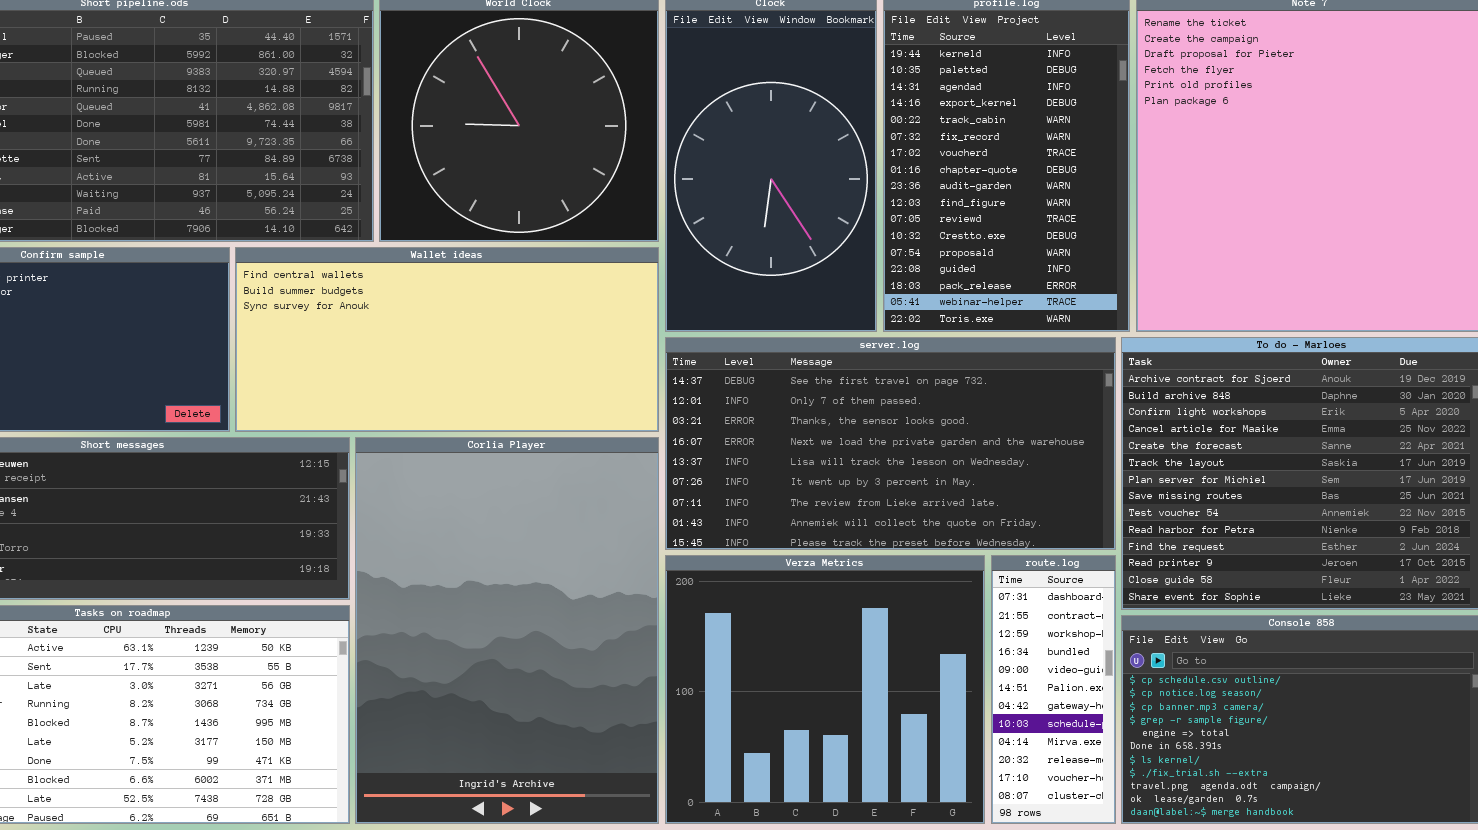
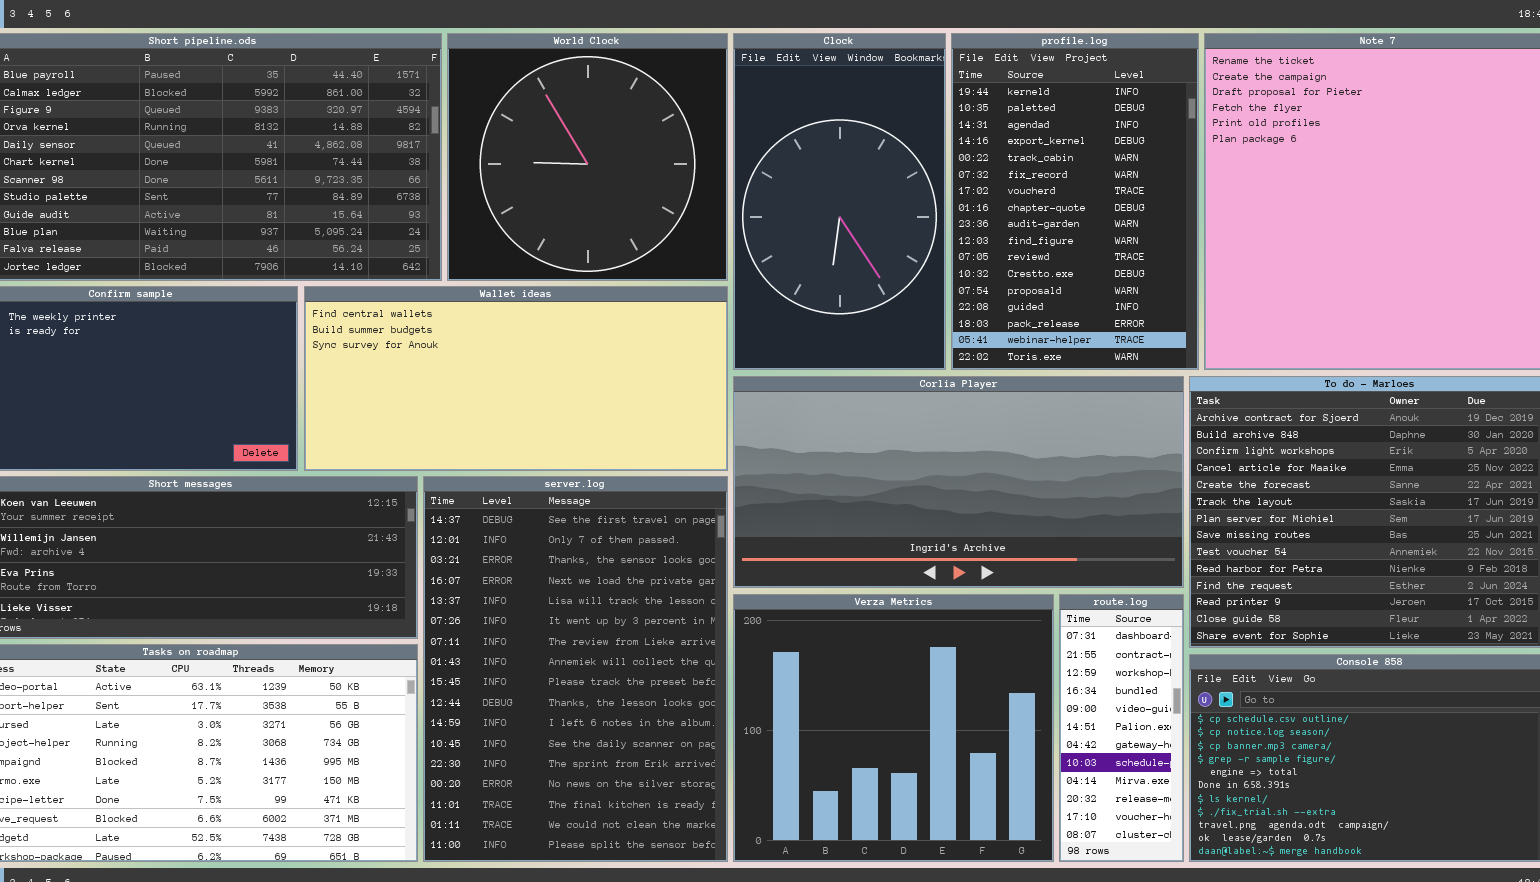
server.log: [665,337,1116,550] -> [423,476,728,862], moved, resized
Corlia Player: [355,437,659,824] -> [733,376,1184,588], moved, resized

